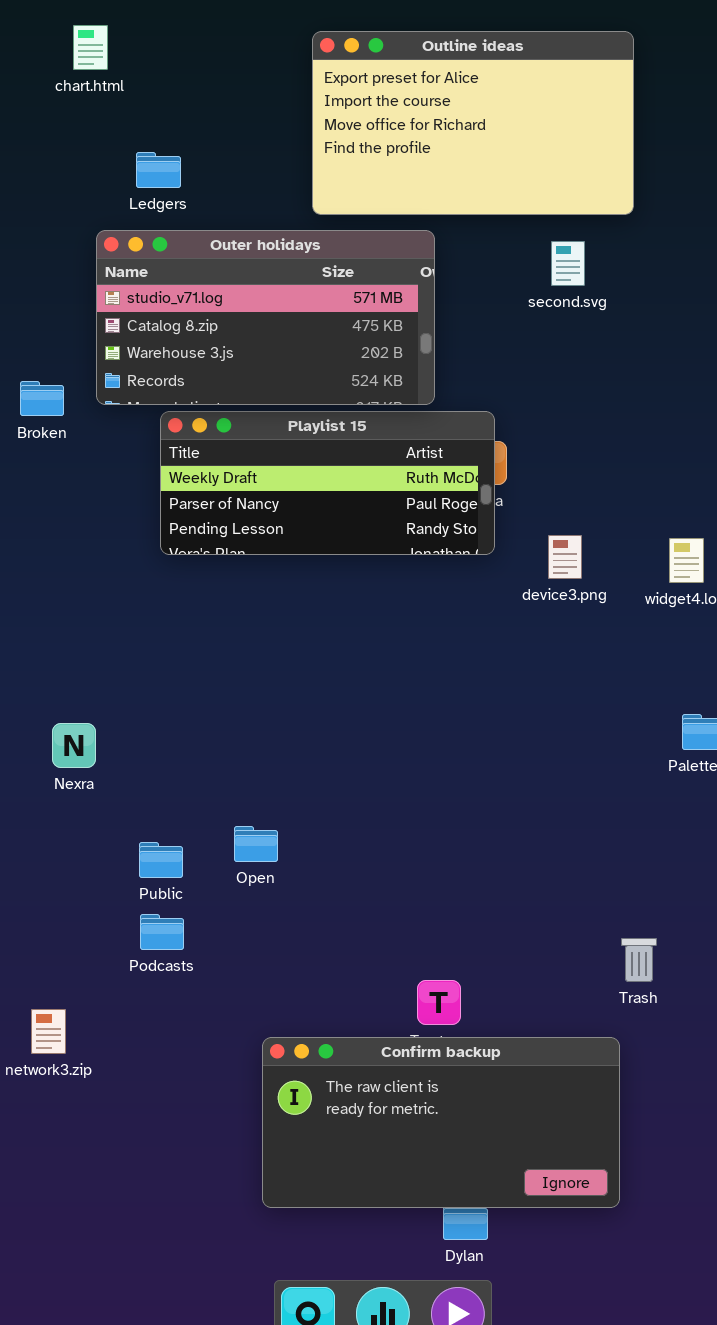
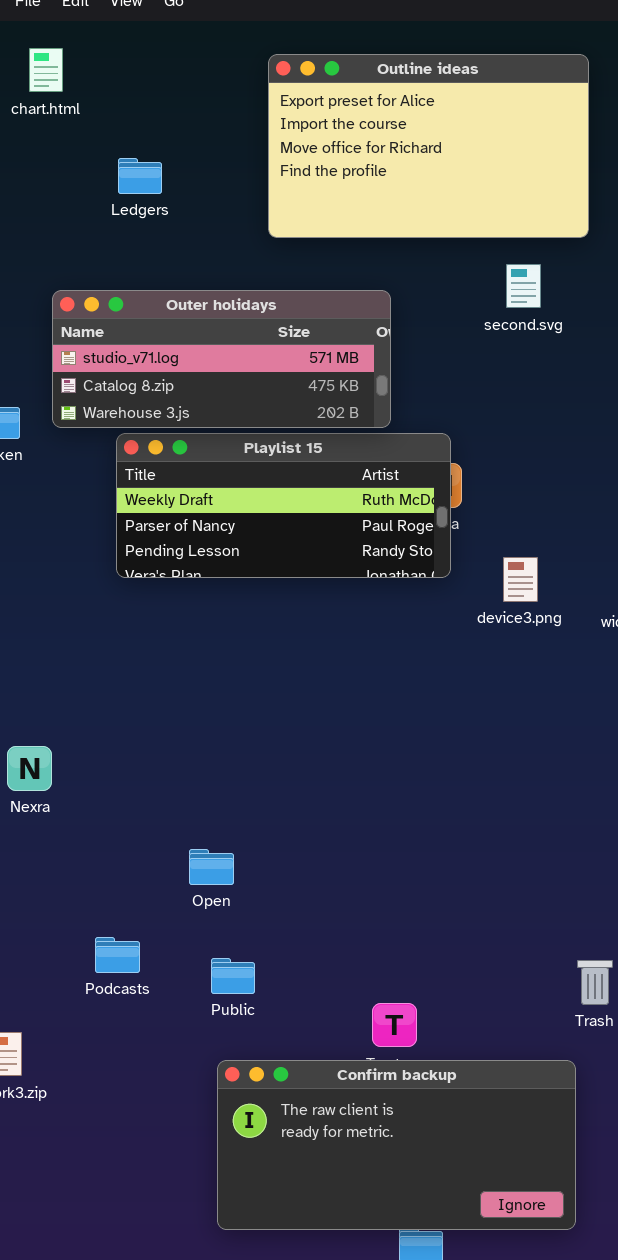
Ledgers: [136,152,181,188] -> [118,158,162,194], moved
Outer holidays: [96,230,435,405] -> [52,290,391,428], resized
Public: [139,842,183,878] -> [211,958,255,994], moved

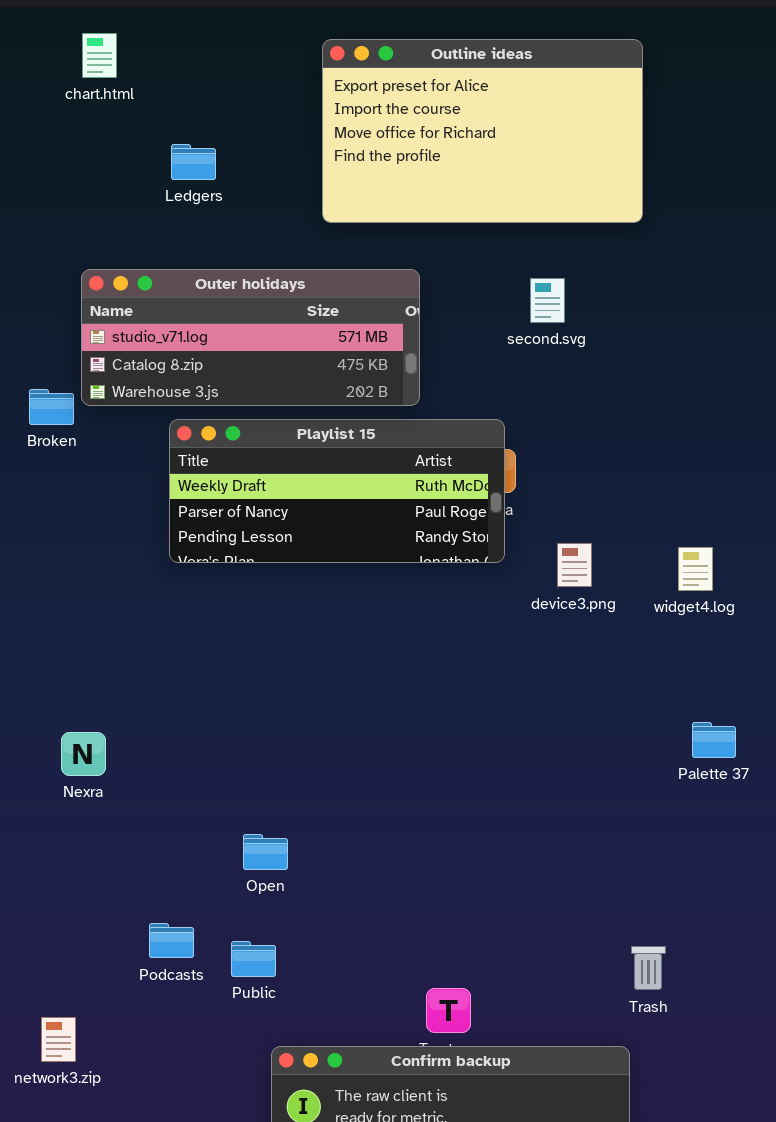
second.svg: [506,264,541,308] -> [530,278,565,323], moved
Outer holidays: [52,290,391,428] -> [81,269,420,406], moved
Public: [211,958,255,994] -> [231,941,276,977], moved

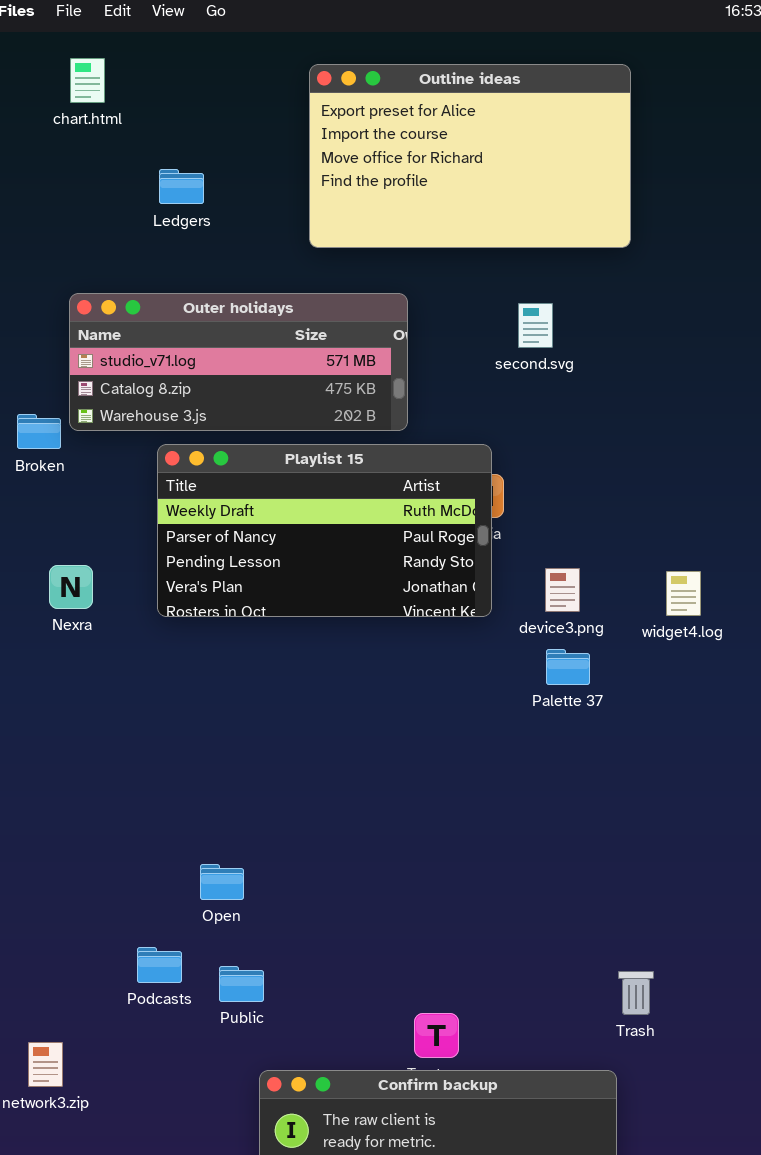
Playlist 15: [169,419,505,563] -> [157,444,492,617], resized
Palette 37: [692,722,736,758] -> [546,649,590,685], moved
Nexra: [61,732,106,776] -> [49,565,93,609], moved
Open: [243,834,288,870] -> [200,864,244,900], moved

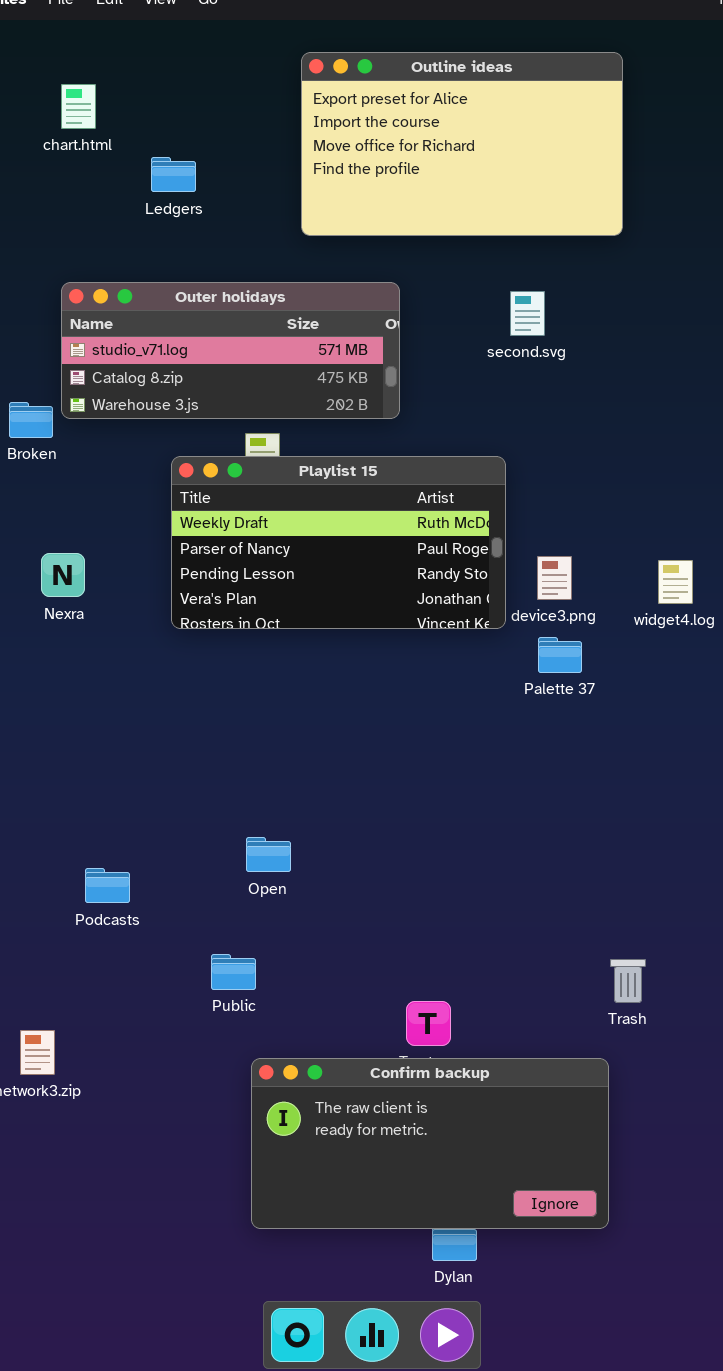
chart.html: [70,58,105,103] -> [61,84,96,129], moved
Playlist 15: [157,444,492,617] -> [171,456,506,629], moved
Open: [200,864,244,900] -> [246,837,291,872], moved
Podcasts: [137,947,182,983] -> [85,868,130,903], moved

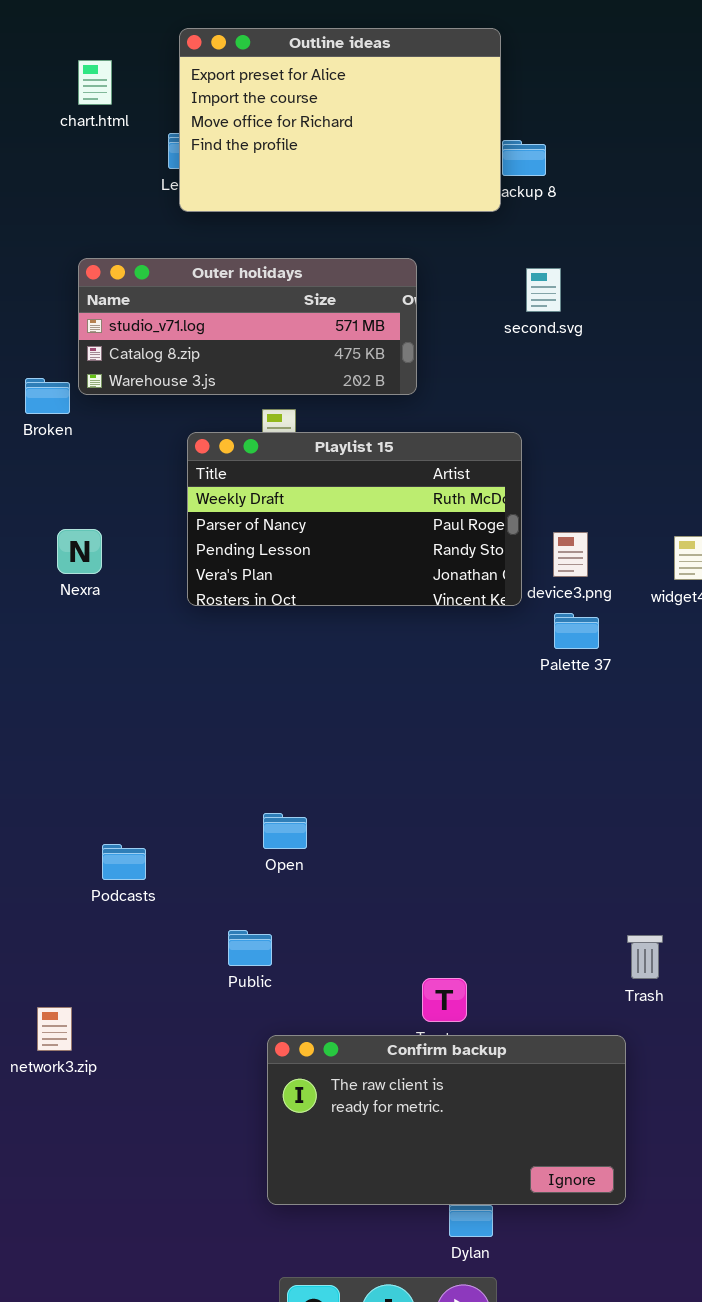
Outline ideas: [301,52,623,236] -> [179,28,501,212], moved

